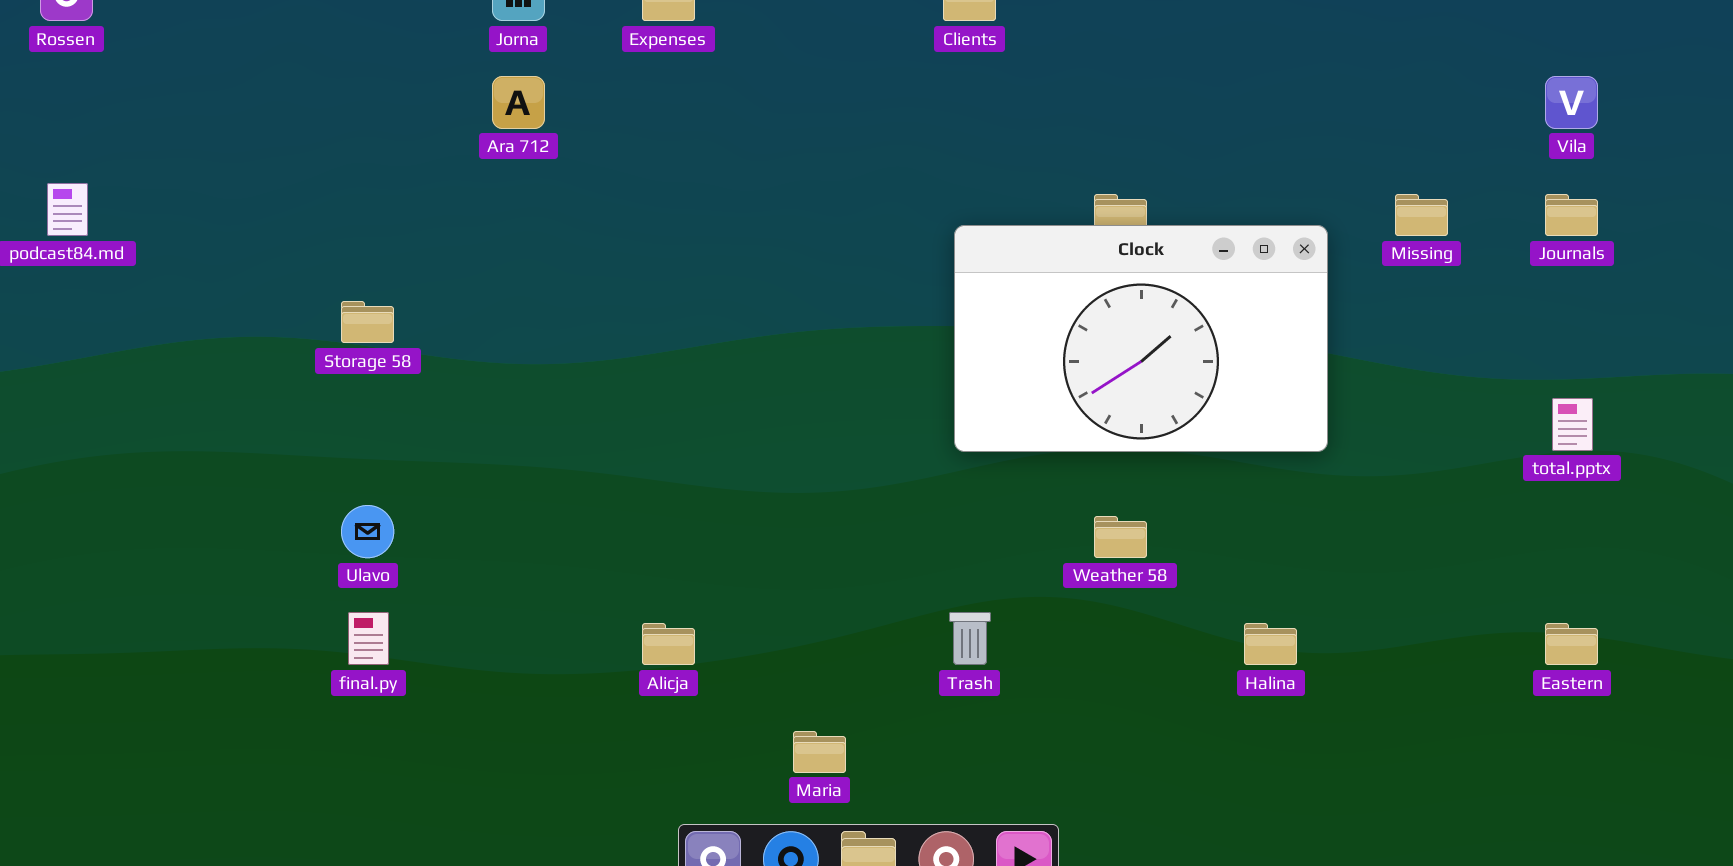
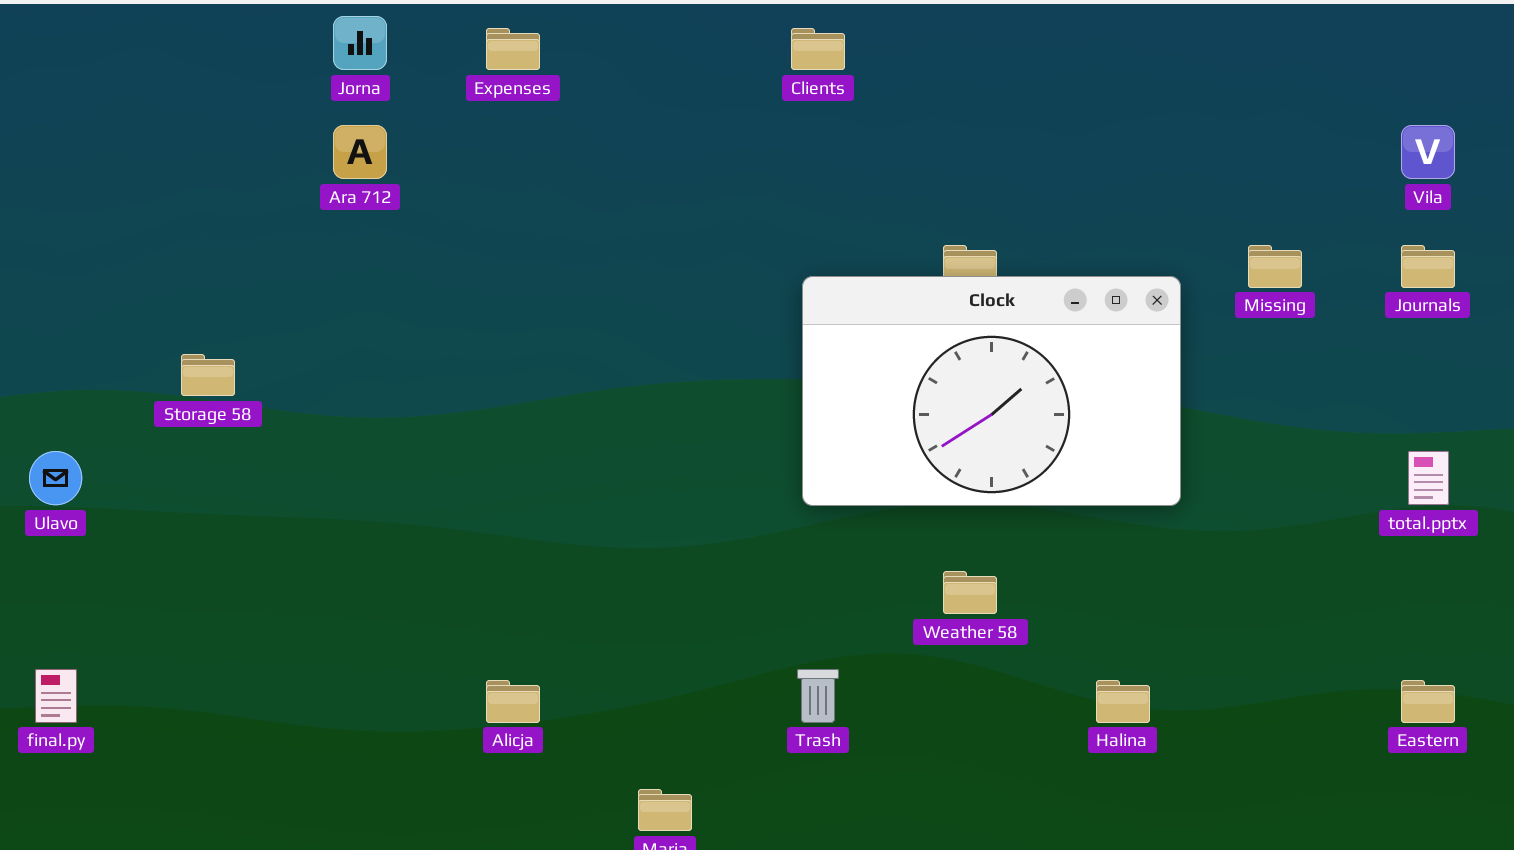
Ulavo: [341,505,394,558] -> [29,451,82,505], moved
final.py: [348,612,389,665] -> [35,669,77,723], moved

